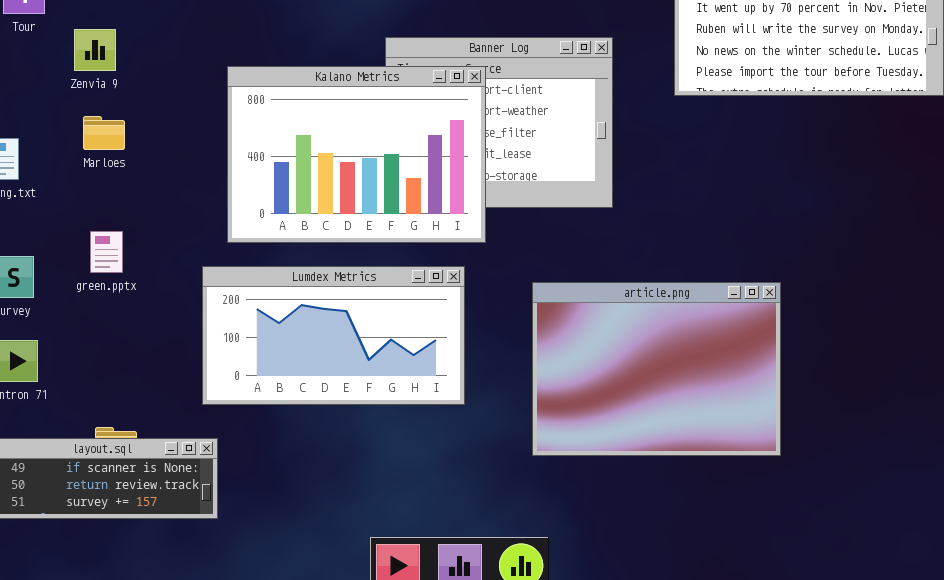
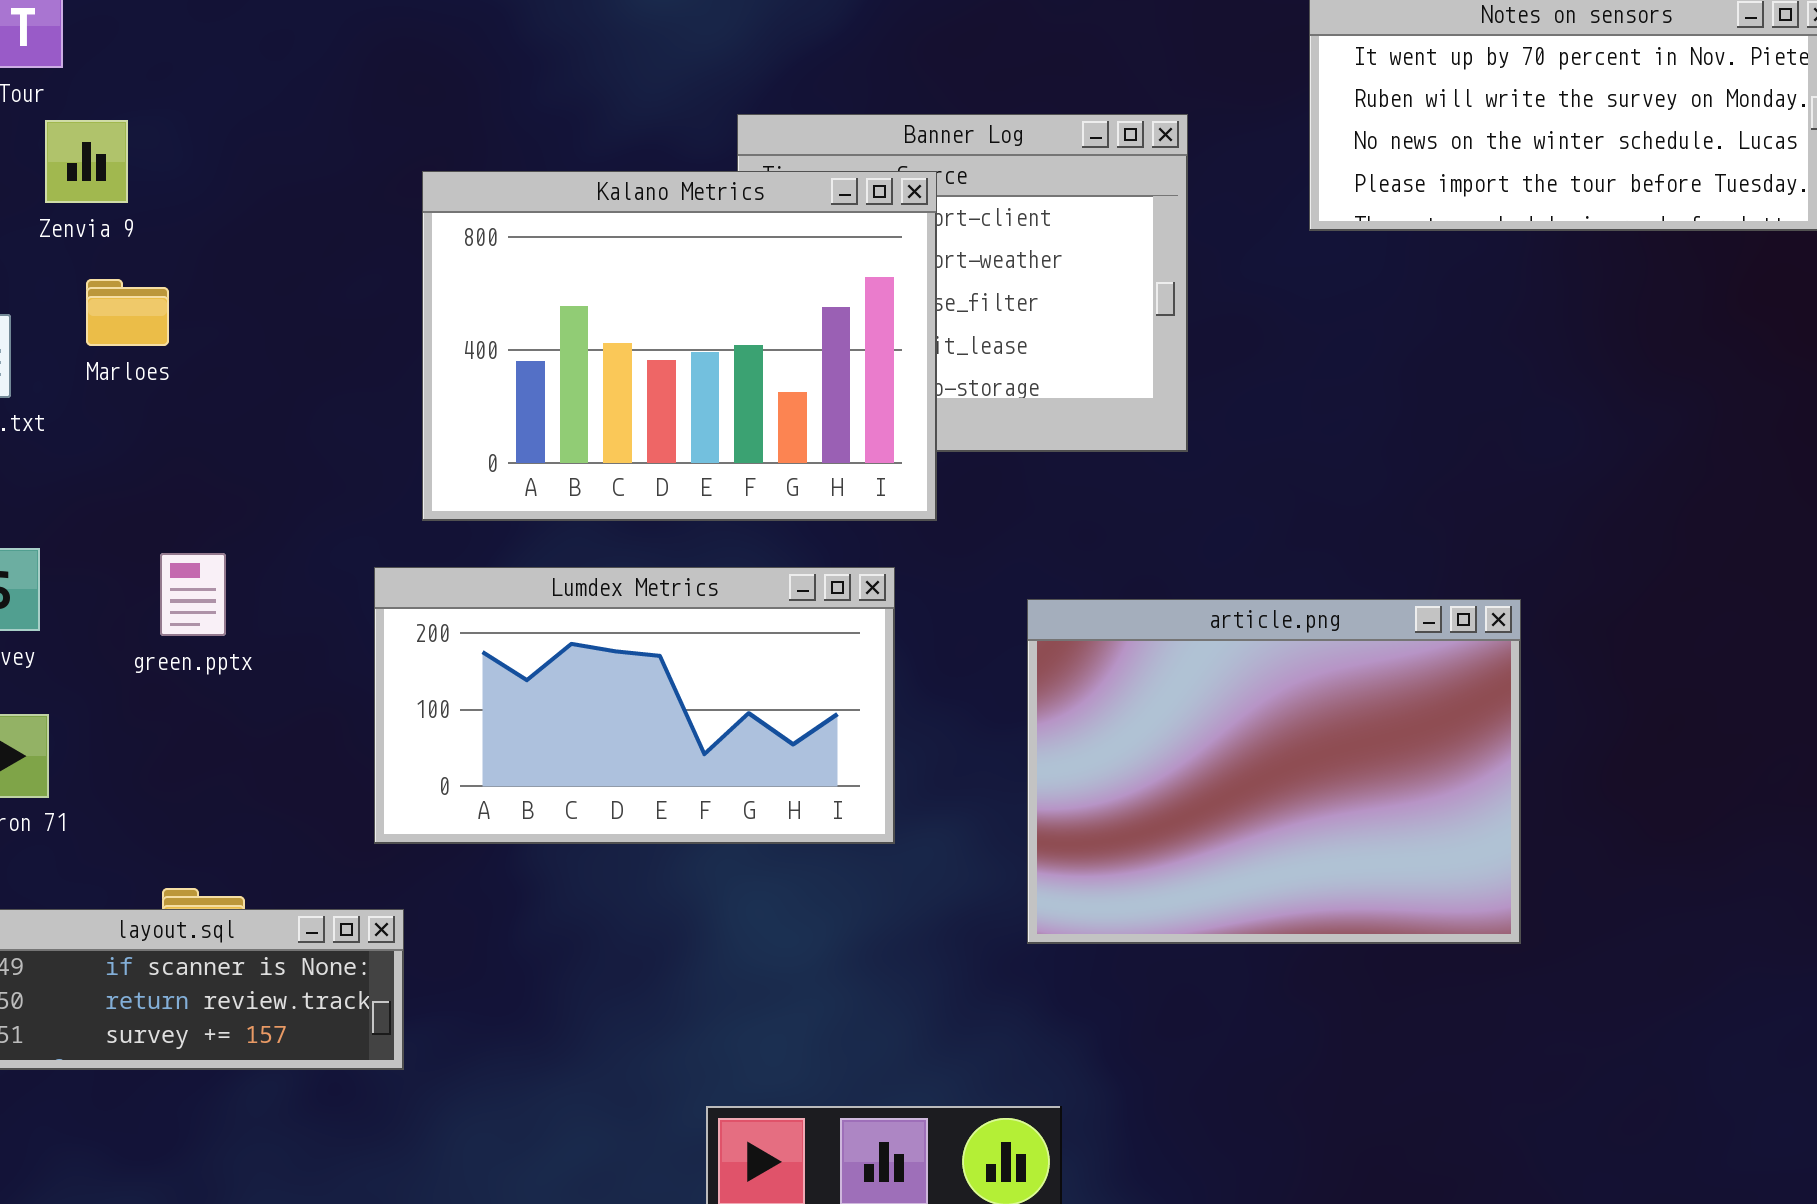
Zenvia 9: [74,29,116,71] -> [45,120,128,203], moved
Marloes: [83,116,125,150] -> [86,279,169,346], moved
green.pptx: [90,231,123,273] -> [160,553,226,636], moved

